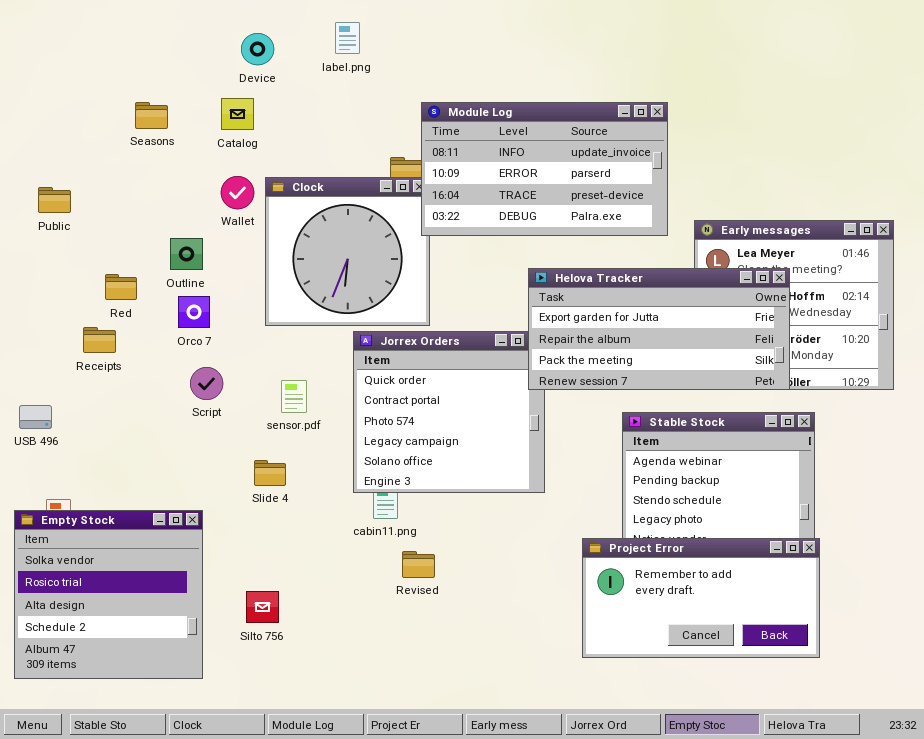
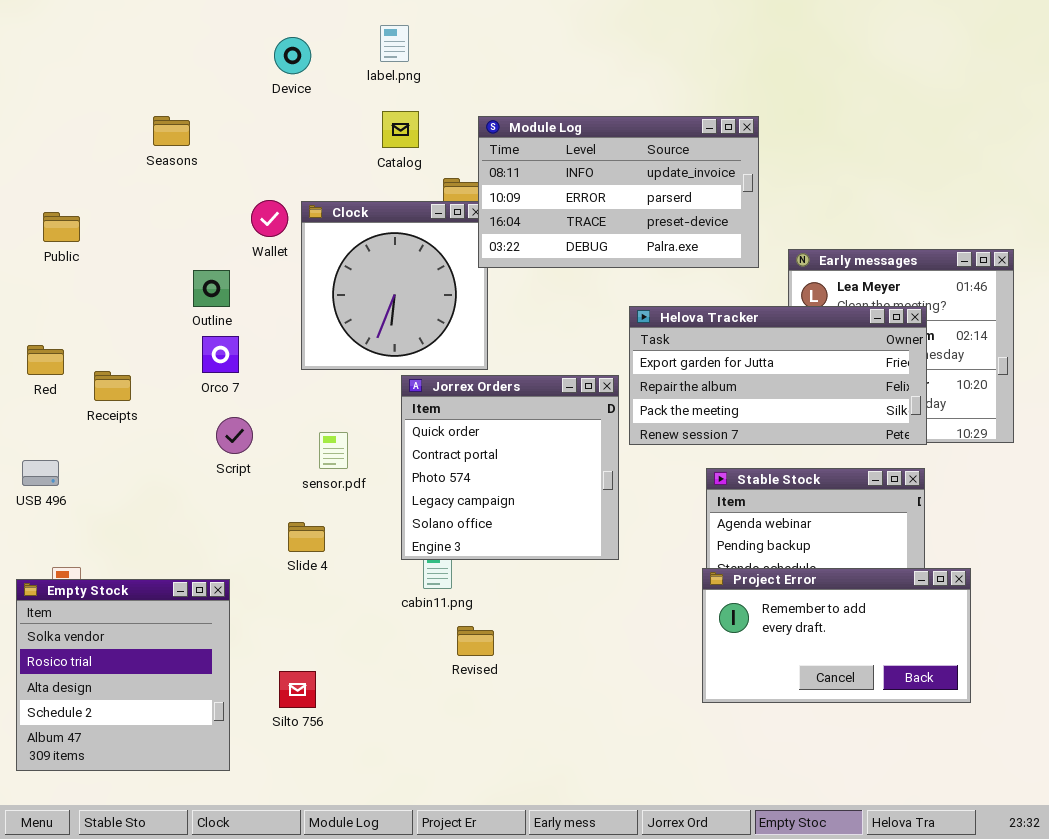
Catalog: [221,98,254,130] -> [382,111,419,148], moved
Helova Tracker: [528,268,790,390] -> [629,306,927,445], moved
Red: [105,274,137,300] -> [27,345,64,375], moved
Project Error: [582,538,820,658] -> [702,568,971,703], moved

